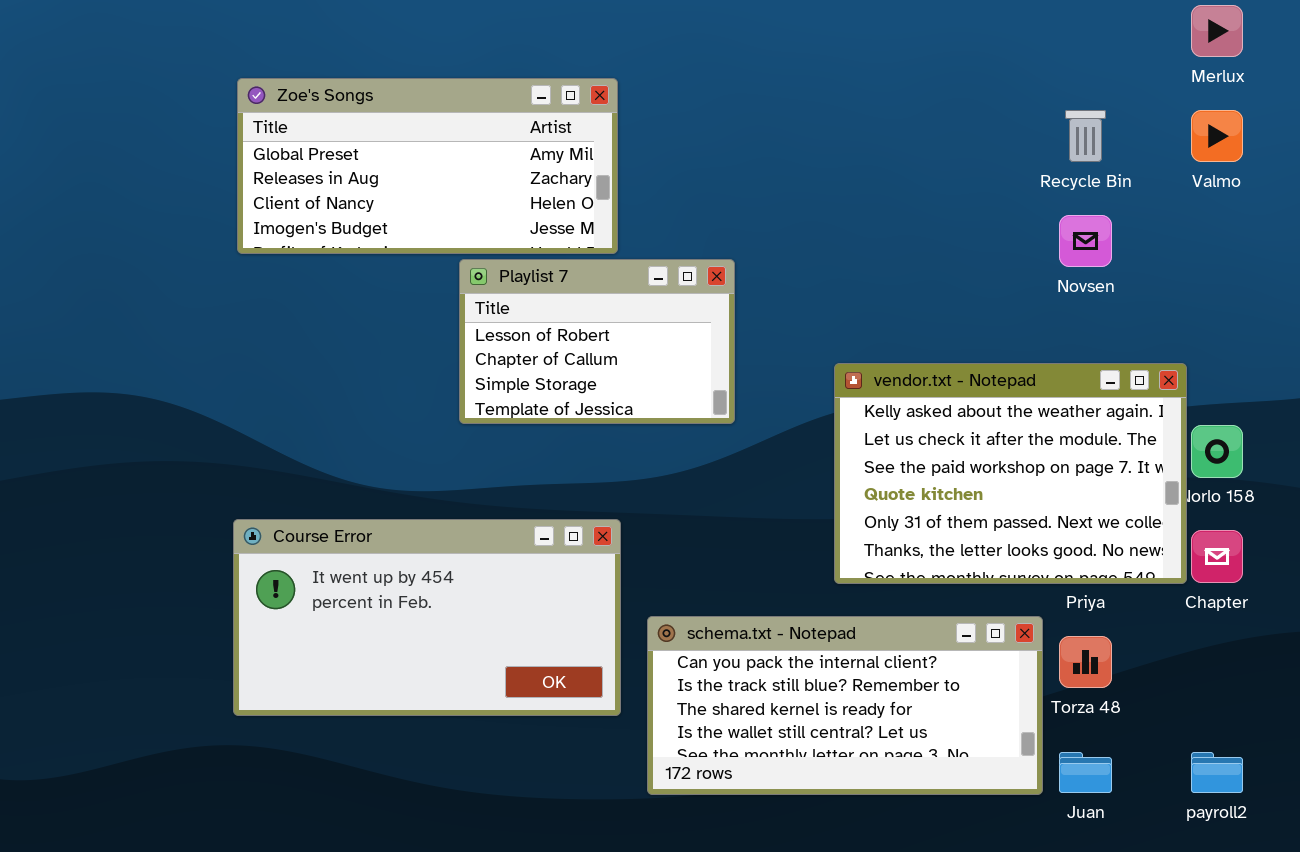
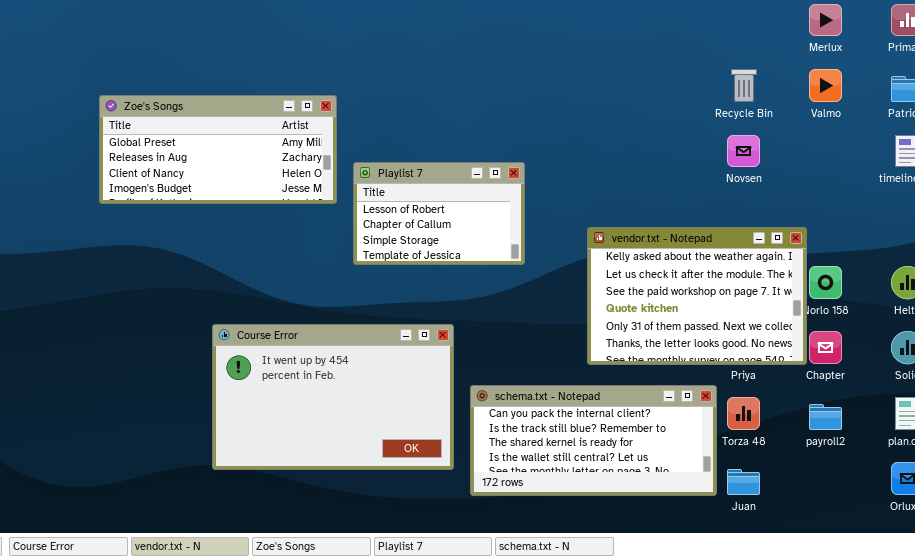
Zoe's Songs: [237,78,618,254] -> [99,95,337,204], moved
Course Error: [233,519,621,716] -> [212,324,454,470], resized
payroll2: [1191,752,1243,793] -> [809,404,842,430], moved

